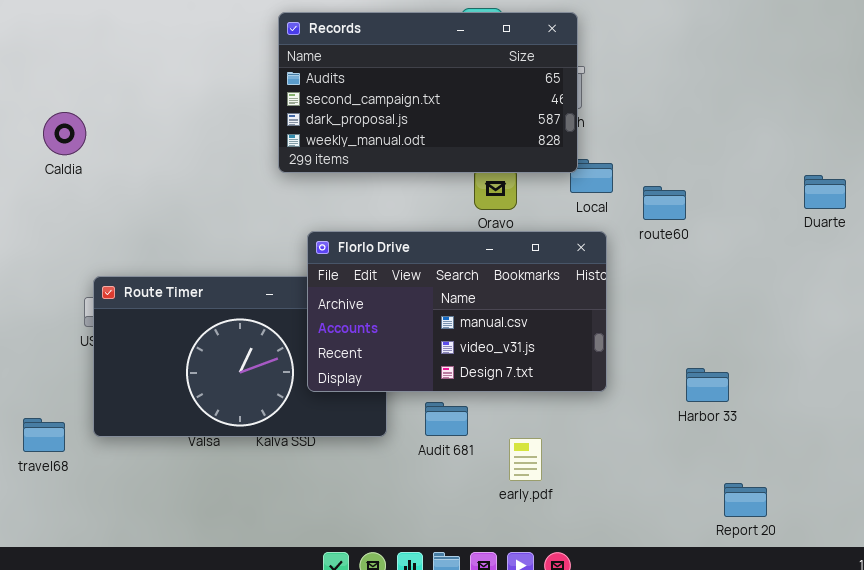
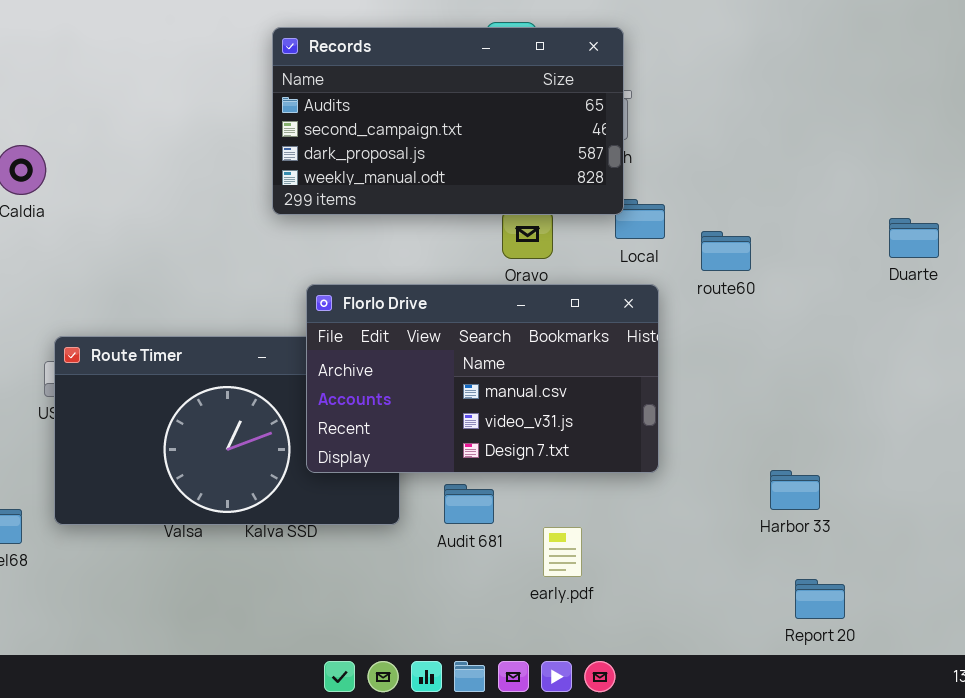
Harbor 33: [686,368,729,402] -> [770,470,820,510], moved

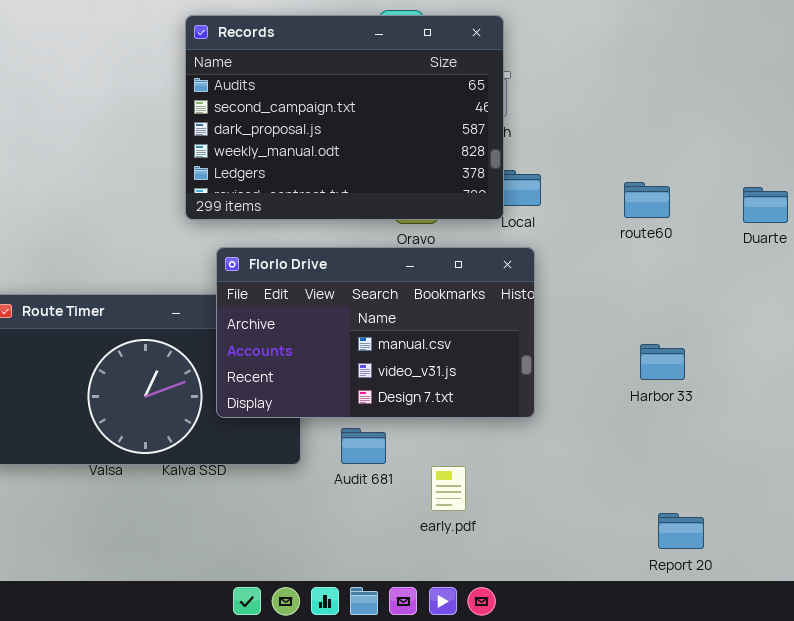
Records: [272,27,624,215] -> [185,15,504,220], resized
route60: [701,231,751,271] -> [624,182,670,218], moved
Harbor 33: [770,470,820,510] -> [640,344,685,380], moved

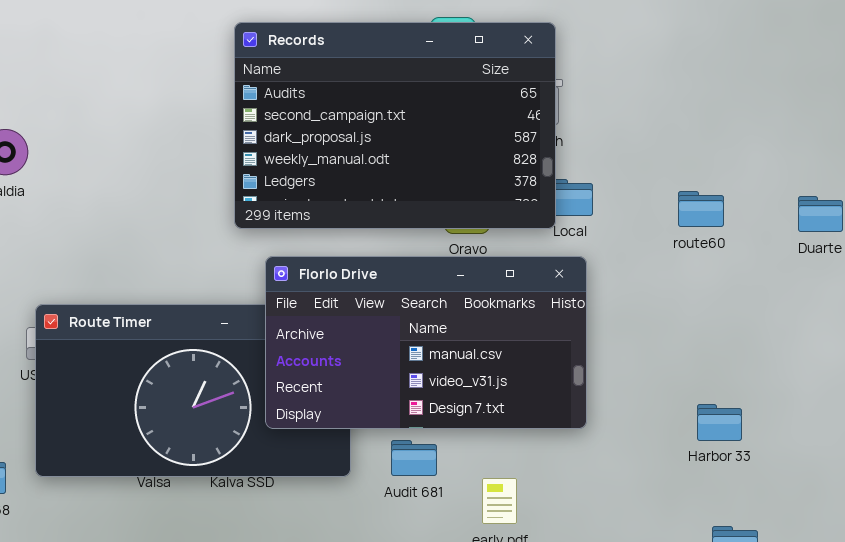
Harbor 33: [640,344,685,380] -> [697,404,742,441], moved

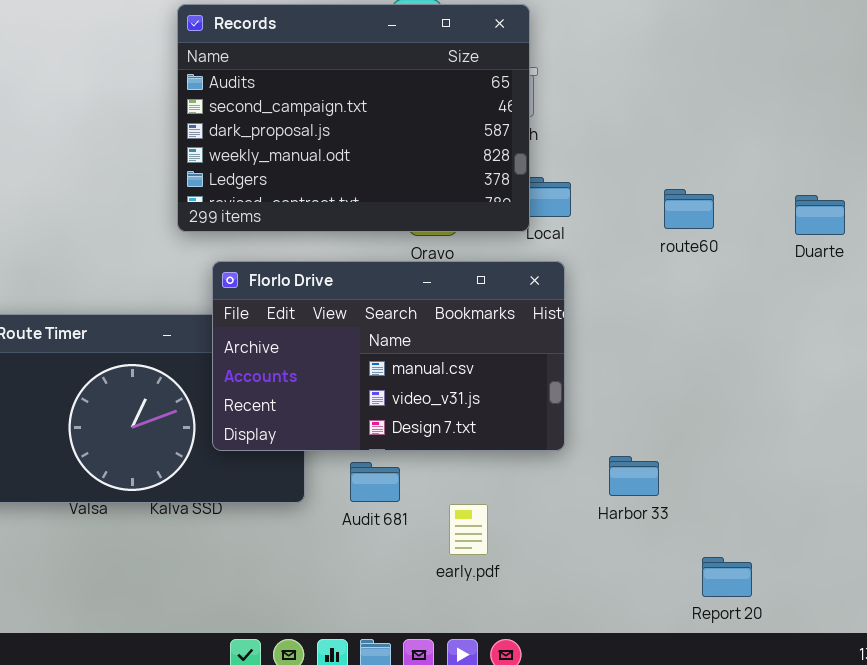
Harbor 33: [697,404,742,441] -> [609,456,659,496], moved

